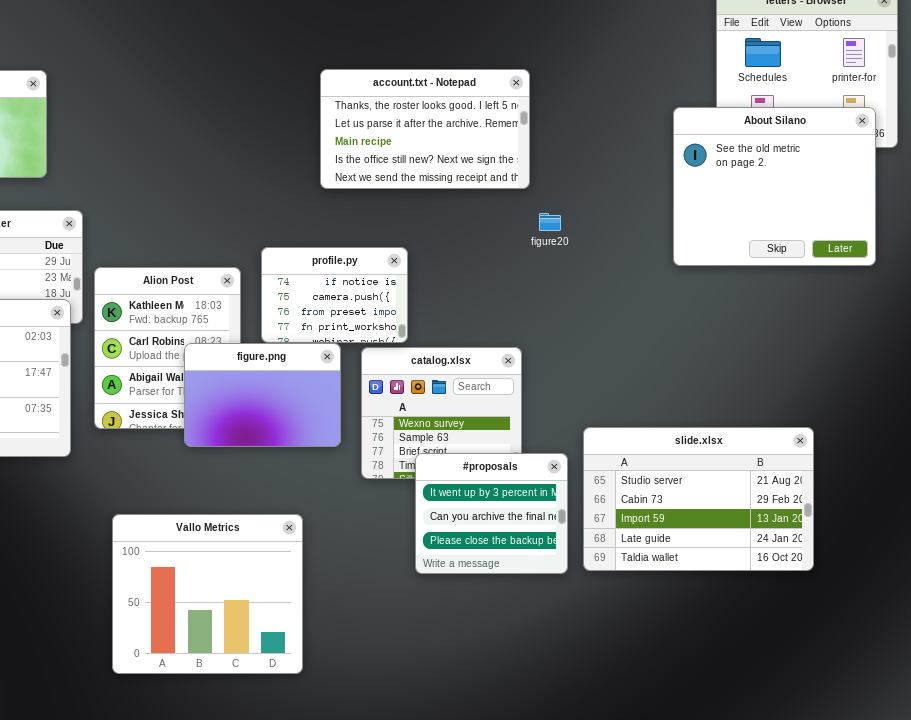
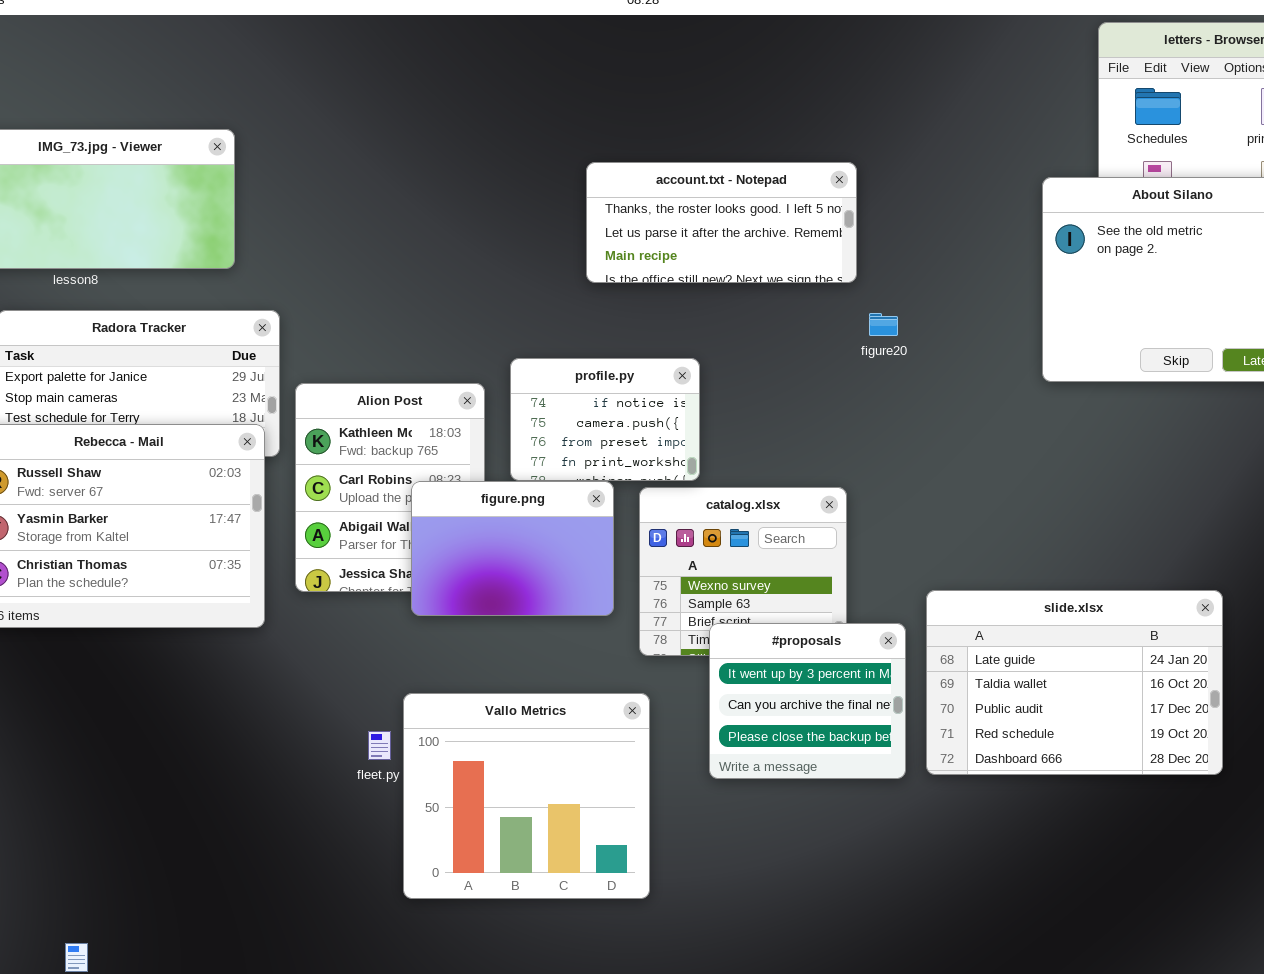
account.txt - Notepad: [320,69,530,189] -> [586,162,857,283], resized
slide.xlsx: [583,427,814,571] -> [926,590,1223,775], scrolled down 3 rows
Vallo Metrics: [112,514,303,674] -> [403,693,650,899], moved

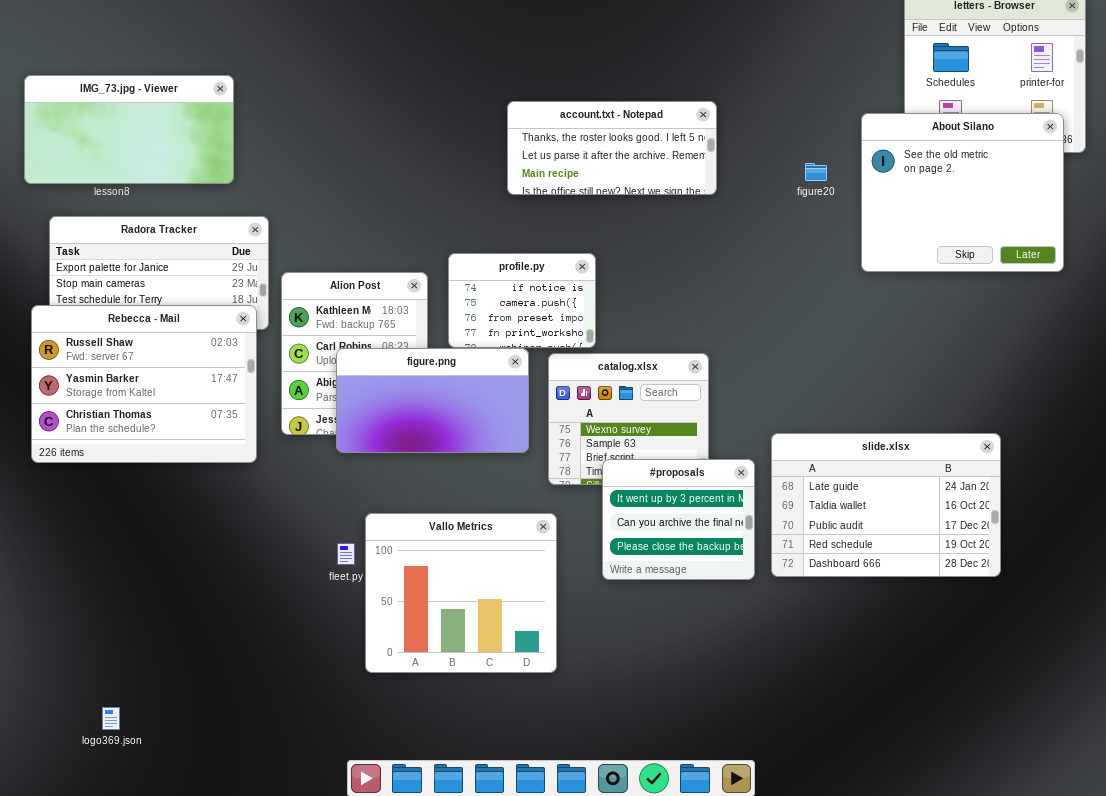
figure20: [869,313,898,336] -> [805,163,827,181], moved
figure.png: [411,481,614,616] -> [336,348,529,453], resized

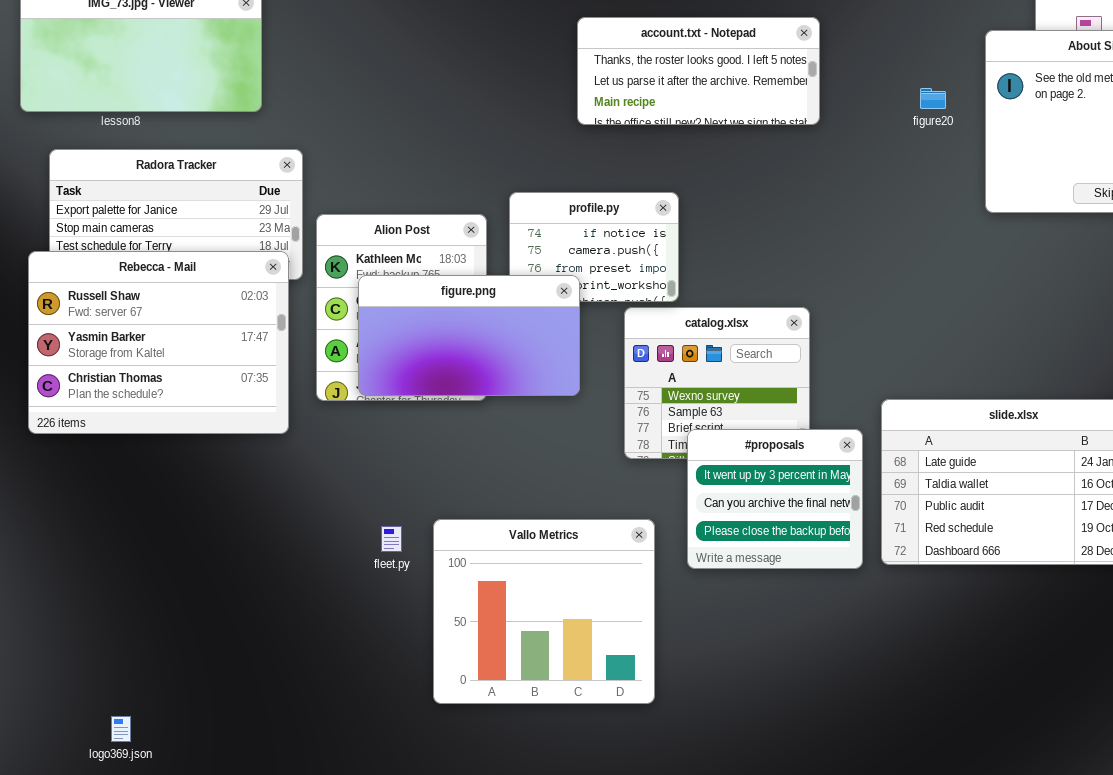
figure.png: [336,348,529,453] -> [358,275,580,396], moved
Vallo Metrics: [365,513,557,673] -> [433,519,655,704], moved

